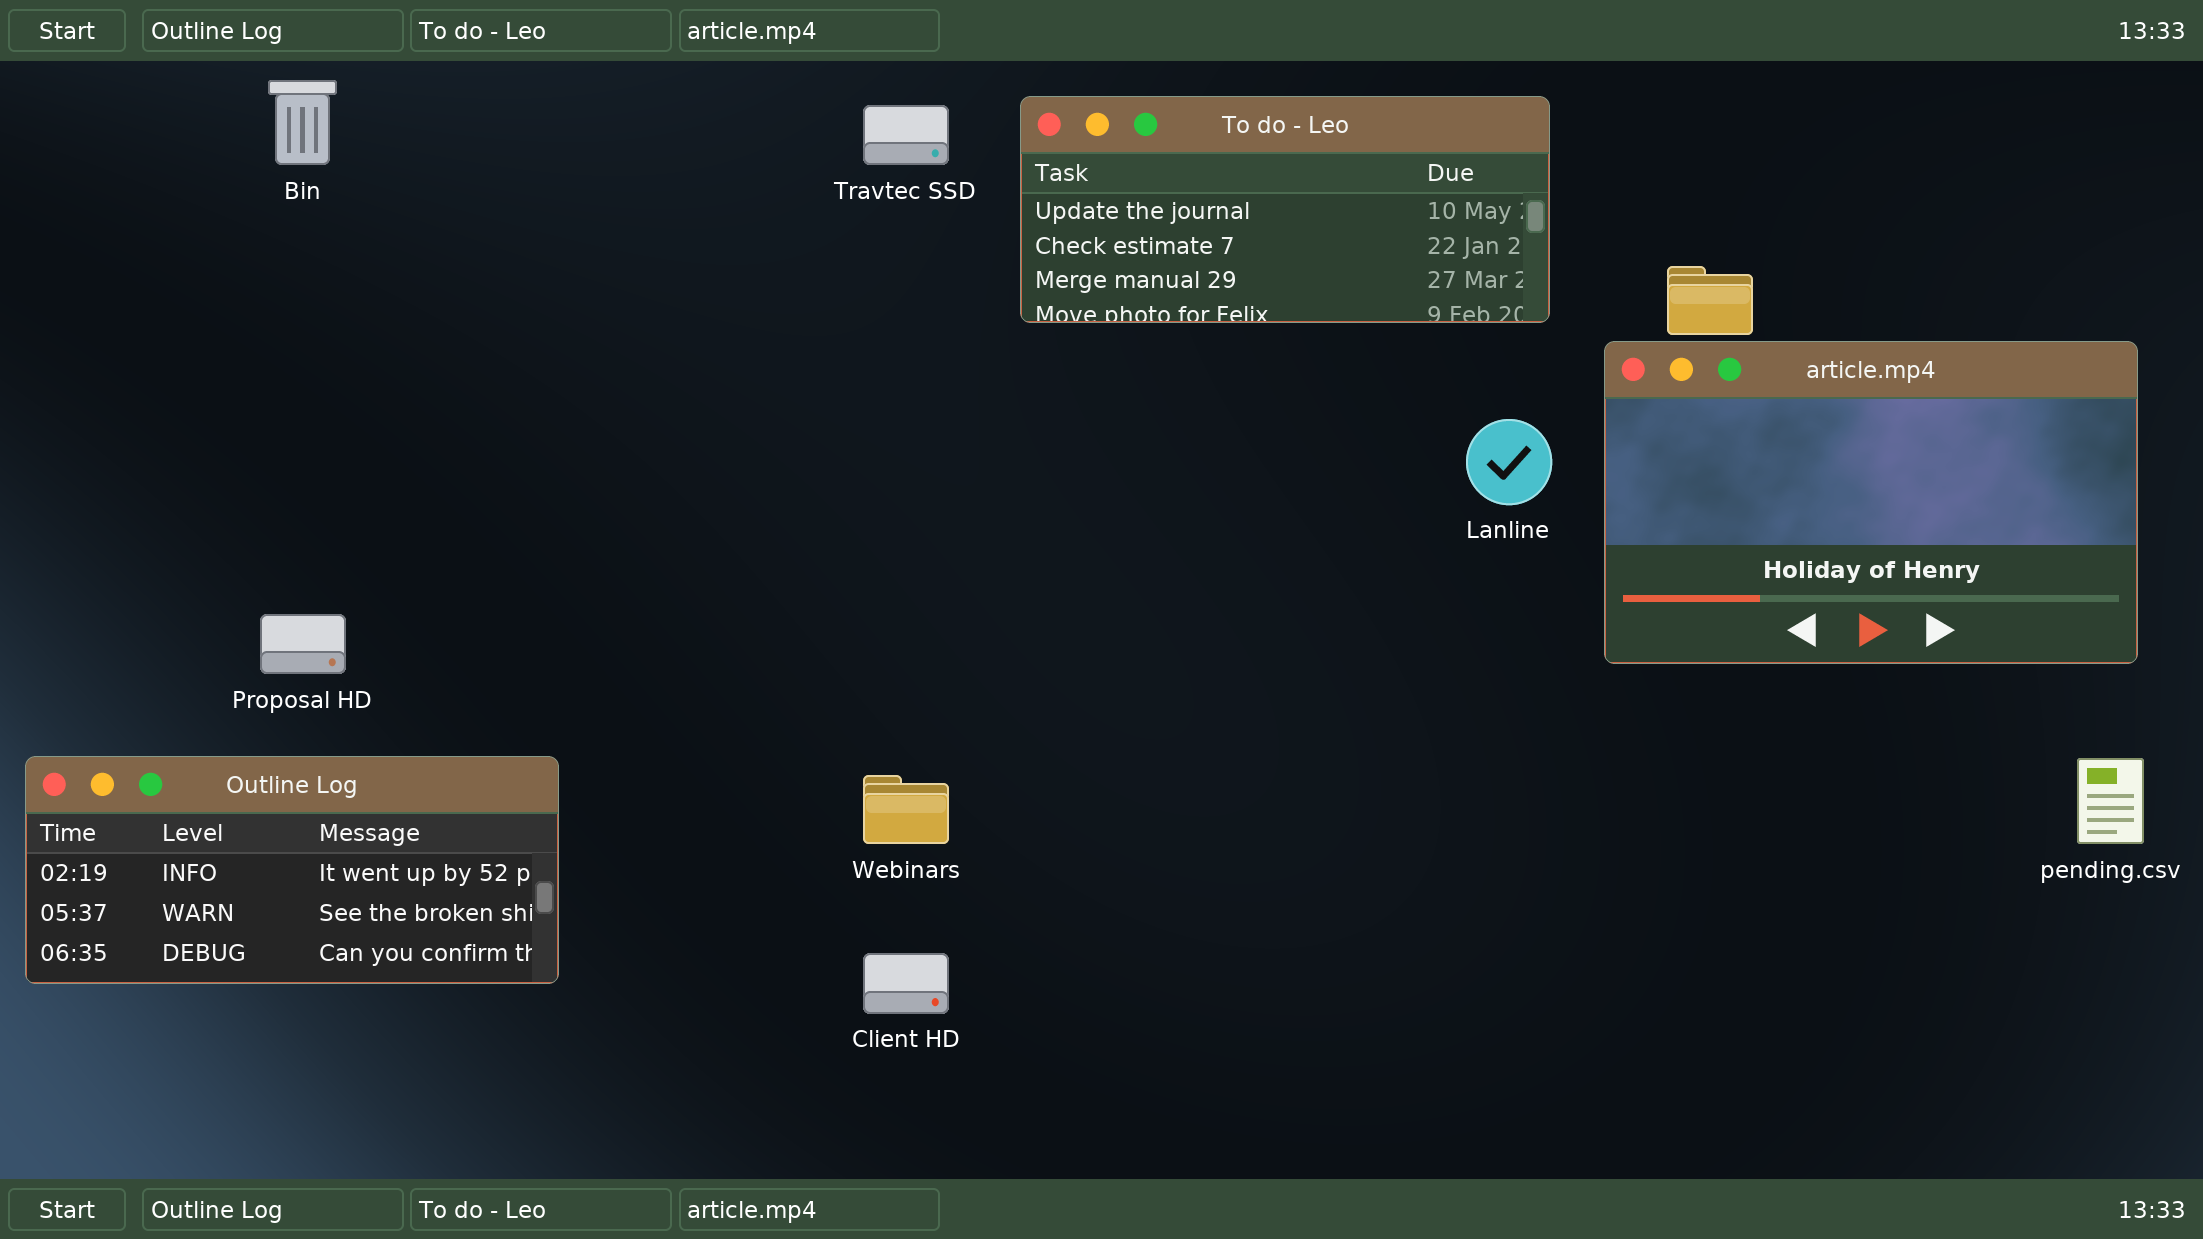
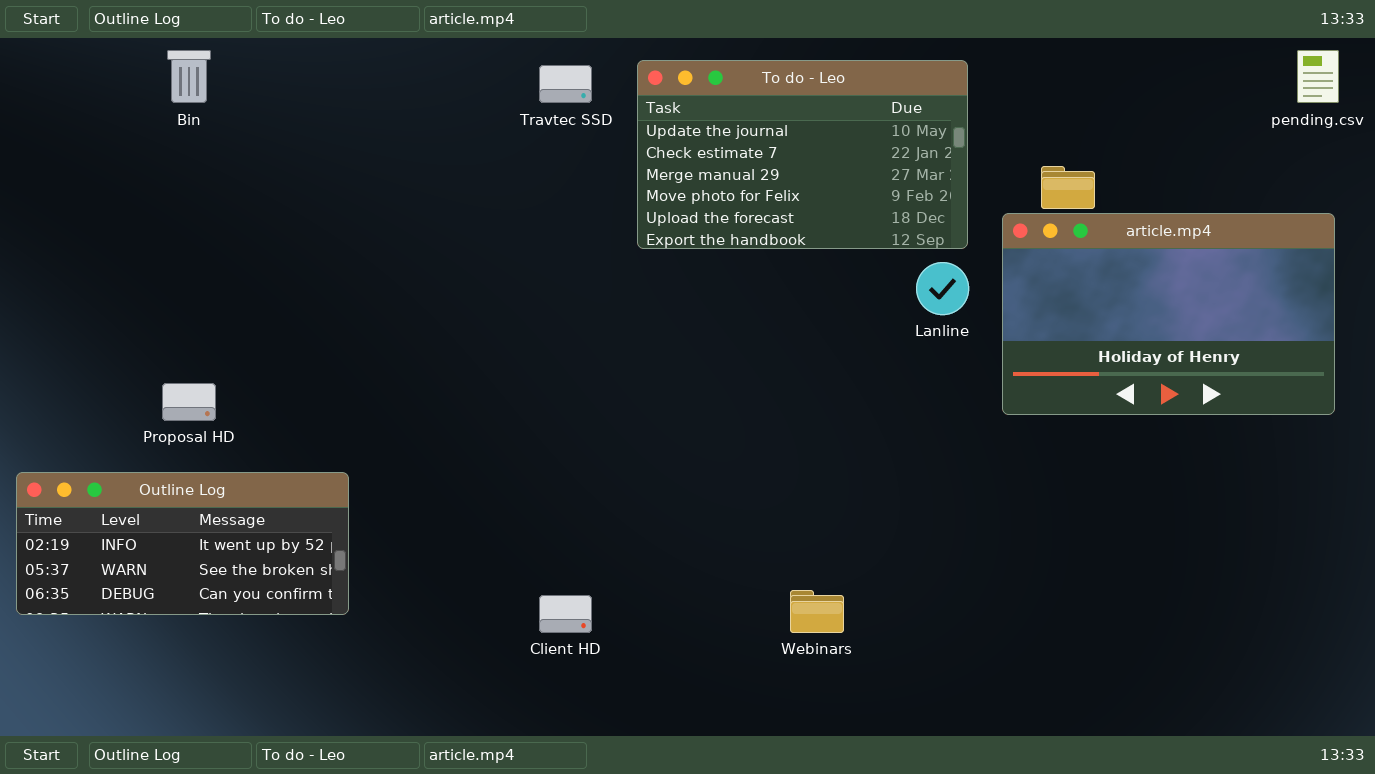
To do - Leo: [1020,96,1550,323] -> [637,60,968,249], resized
pending.csv: [2077,758,2144,844] -> [1297,50,1339,103], moved
Webinars: [863,775,949,844] -> [790,590,844,633], moved

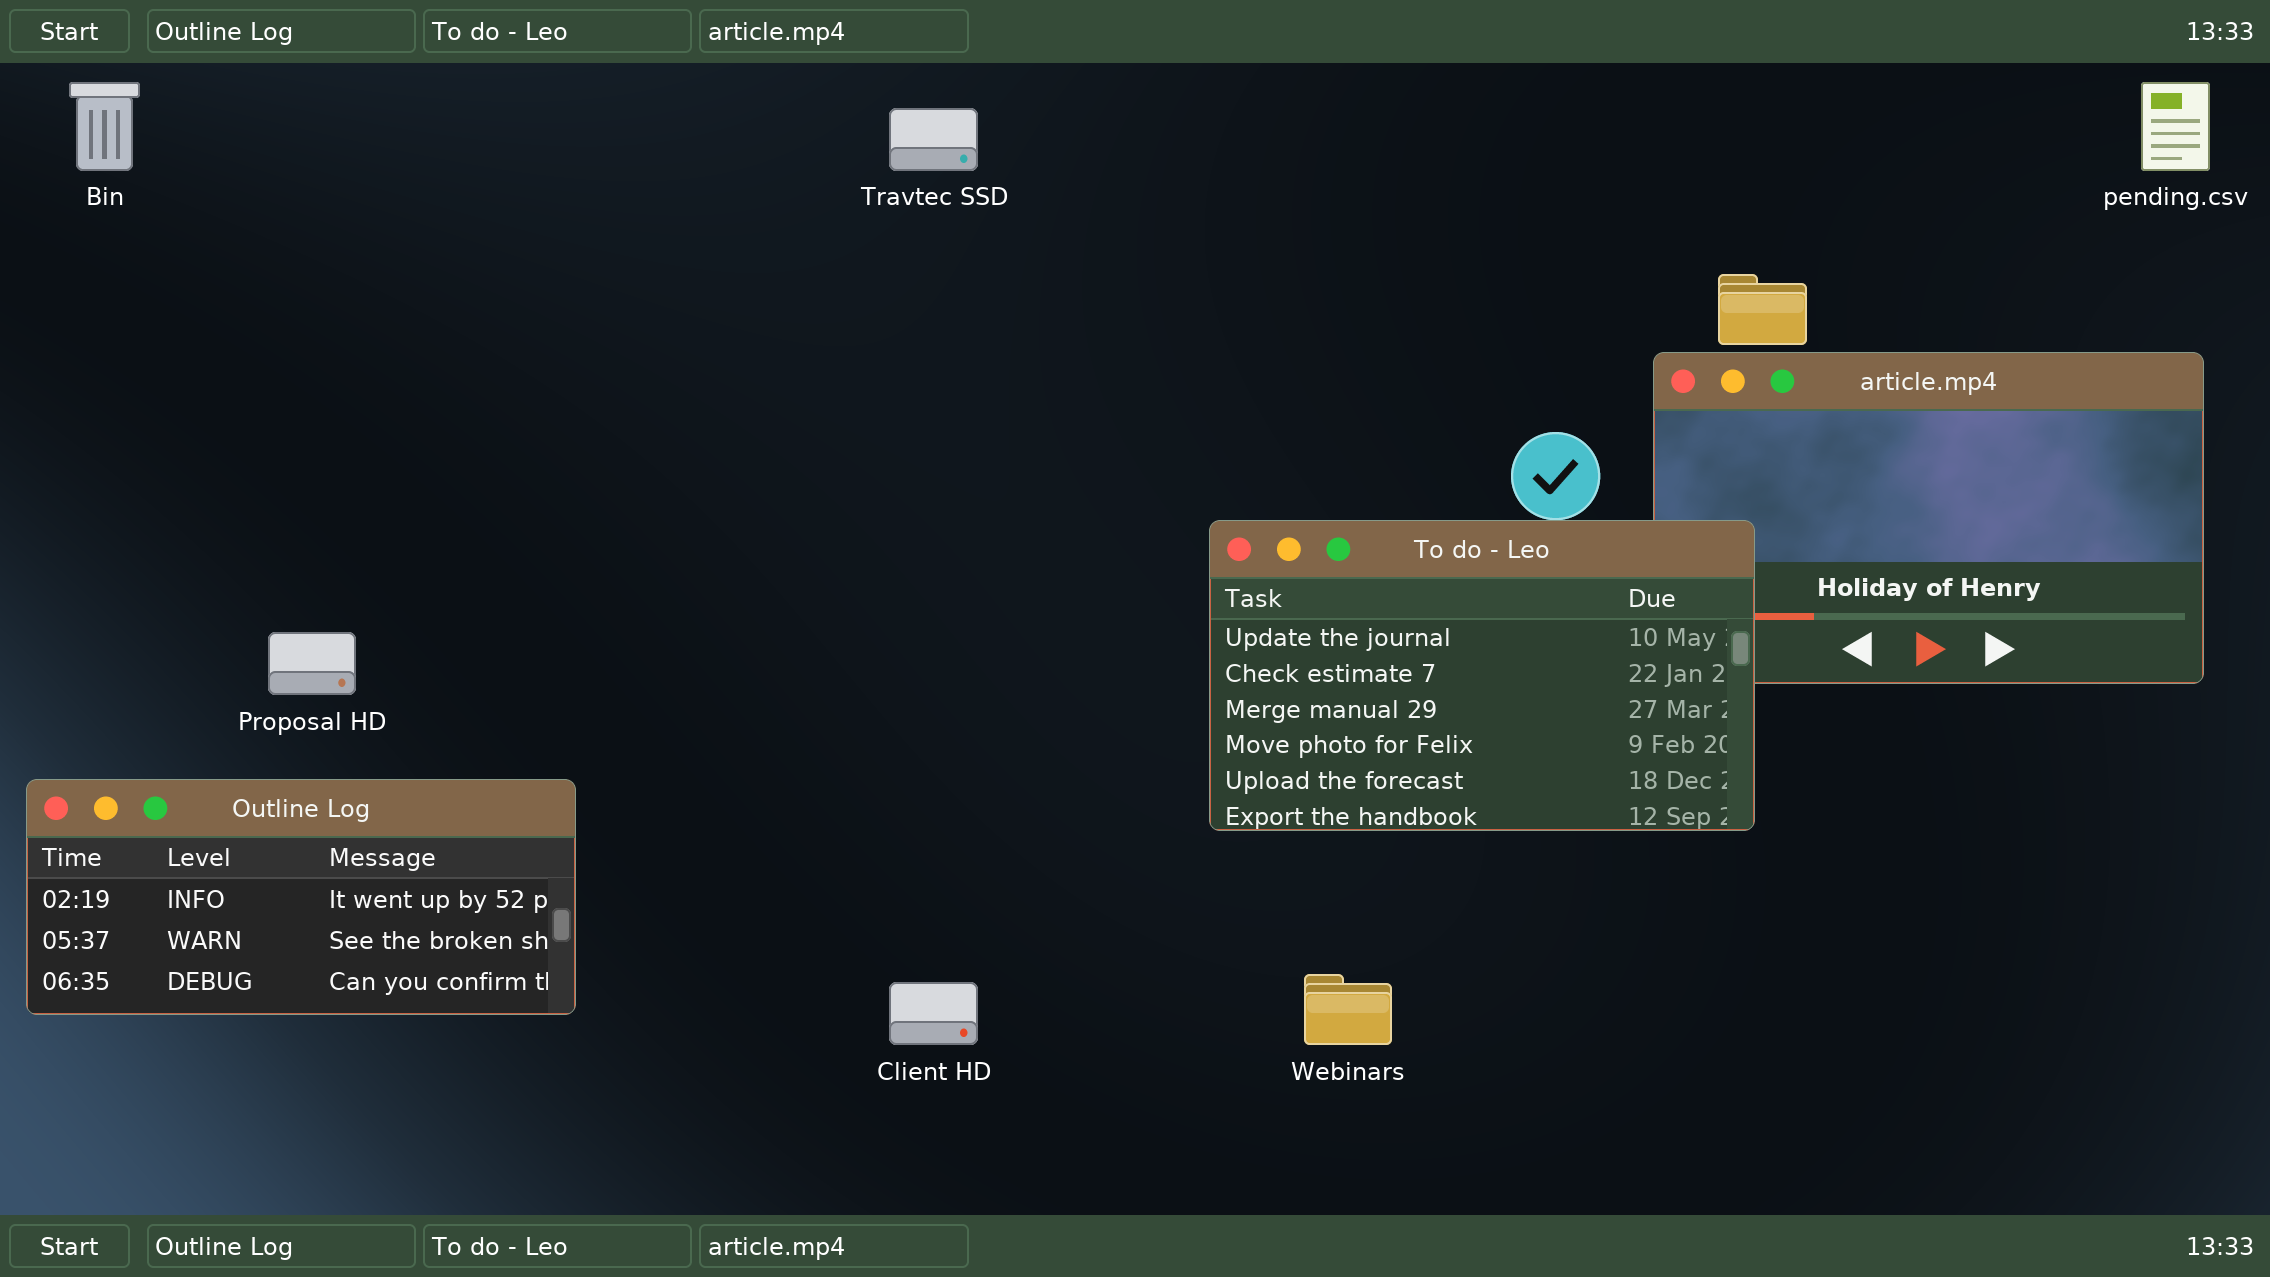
Bin: [167,50,211,103] -> [69,82,140,171], moved
To do - Leo: [637,60,968,249] -> [1209,520,1755,831], moved

